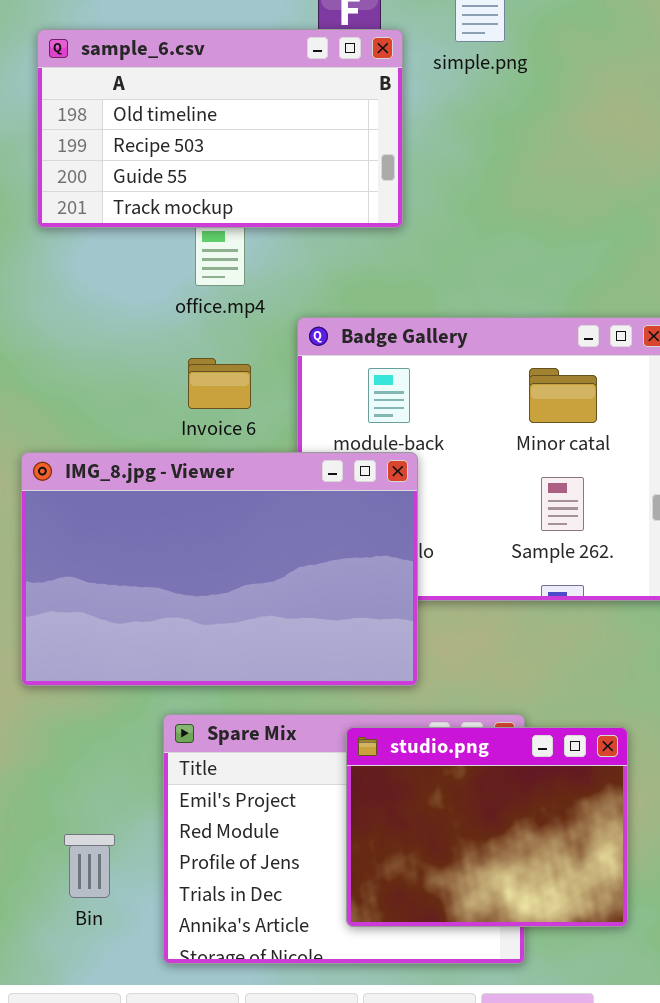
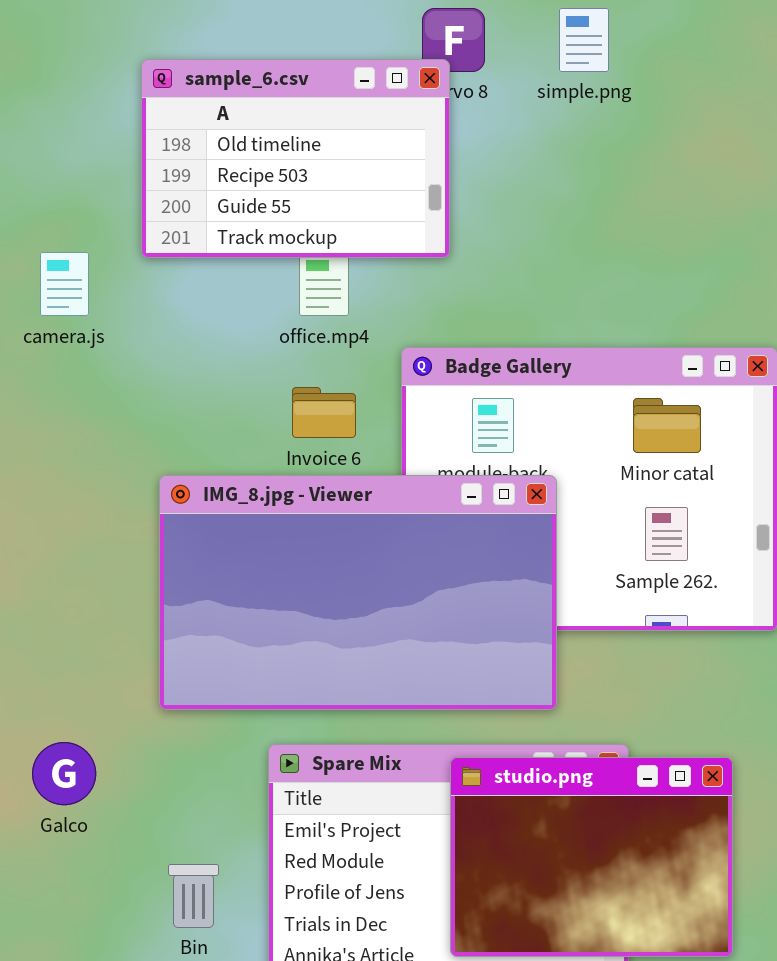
sample_6.csv: [37,29,403,228] -> [141,59,450,258], resized
IMG_8.jpg - Viewer: [21,452,418,686] -> [159,475,557,710], moved

